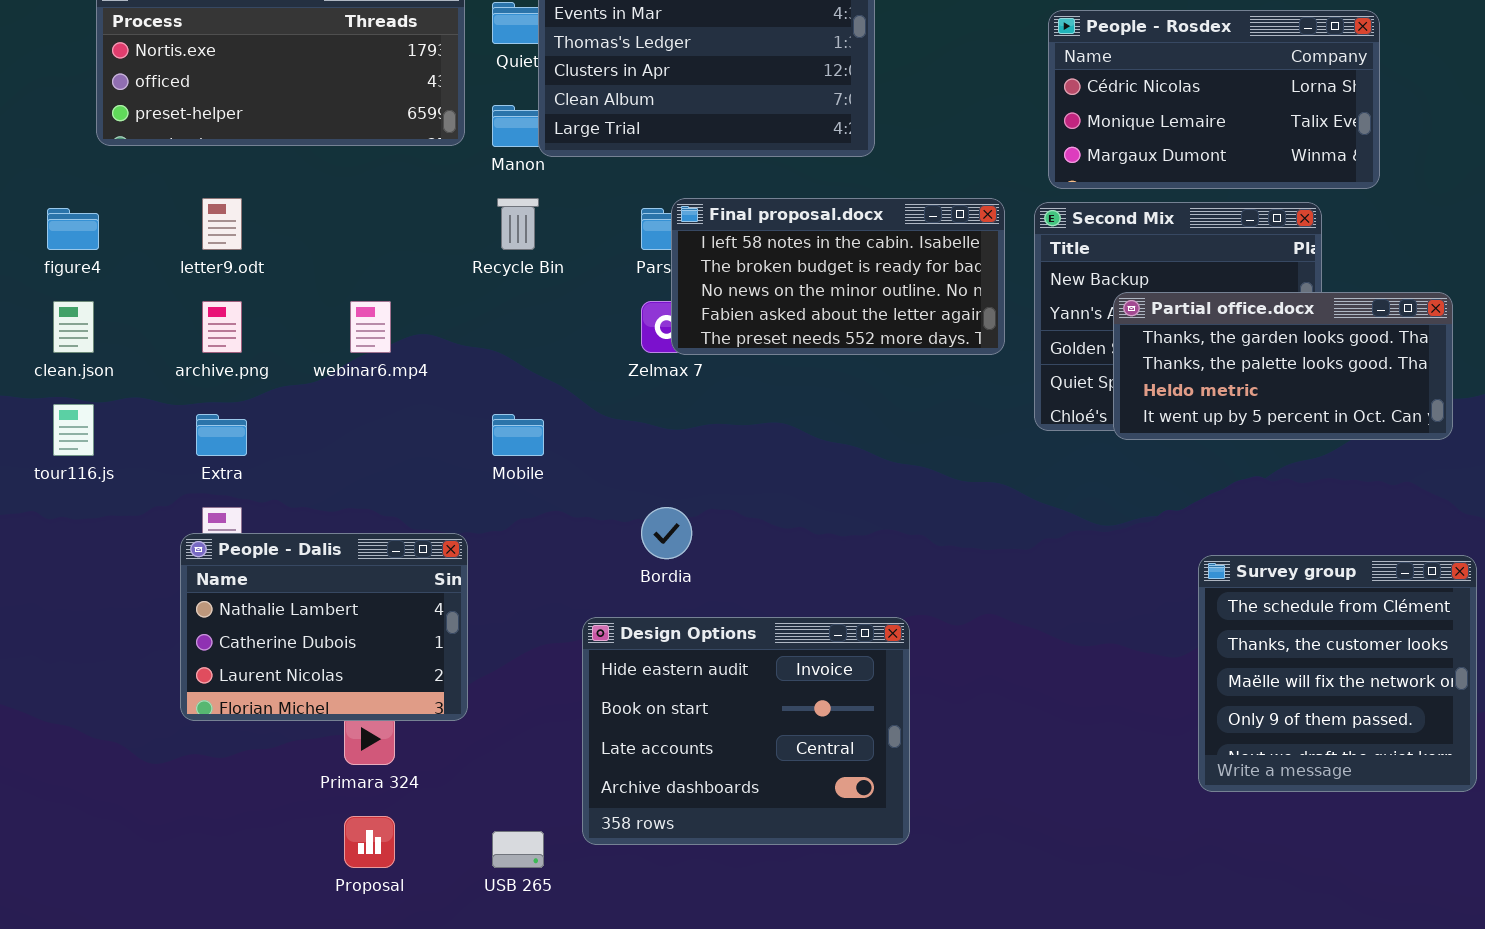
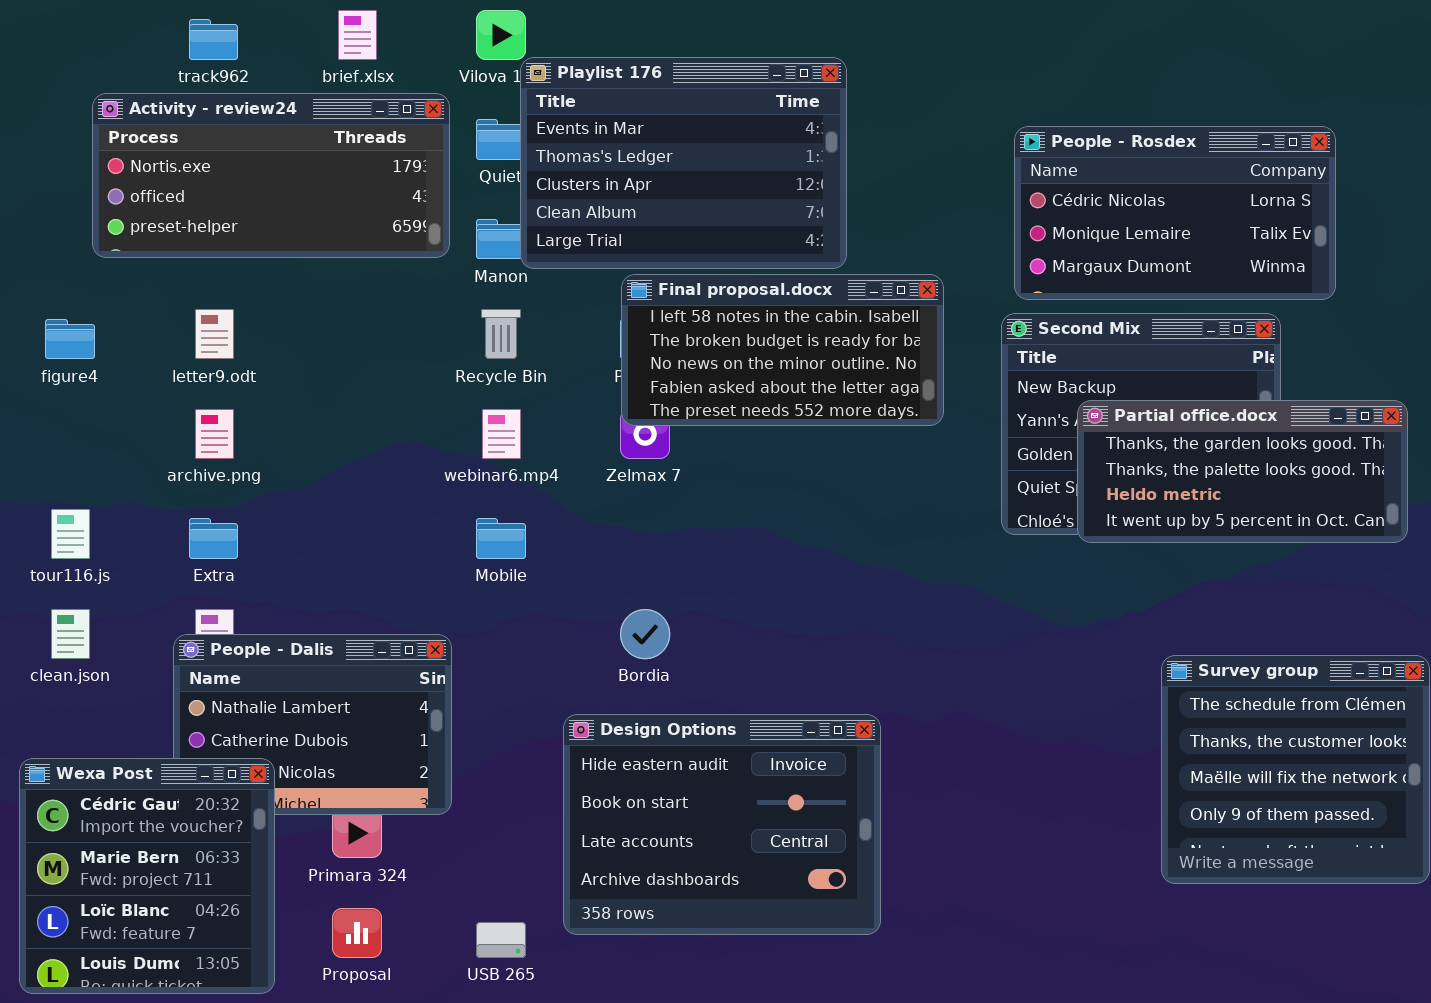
Final proposal.docx: [671,198,1005,355] -> [621,274,944,426], moved
clean.json: [53,301,94,353] -> [51,609,90,659], moved
webinar6.mp4: [350,301,391,353] -> [482,409,521,459], moved
Wexa Post: none -> [19,758,275,994], opened

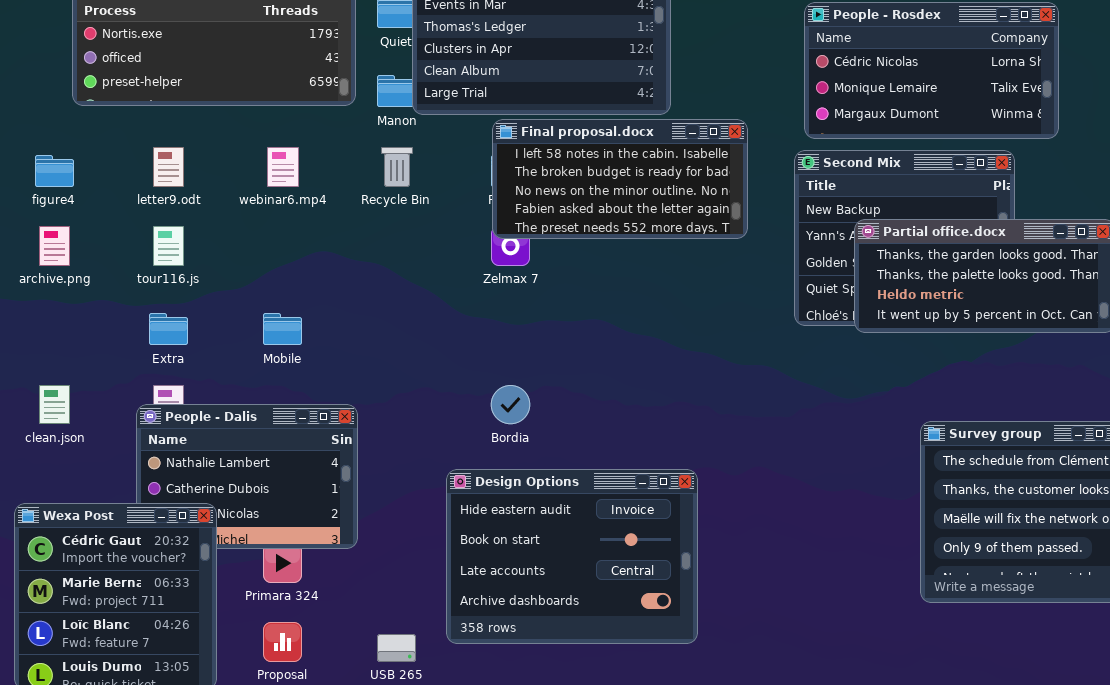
archive.png: [195,409,234,459] -> [39,226,70,266], moved
webinar6.mp4: [482,409,521,459] -> [267,147,299,187], moved
tour116.js: [51,509,90,559] -> [153,226,184,266], moved
Mobile: [476,518,526,559] -> [263,313,302,345], moved

